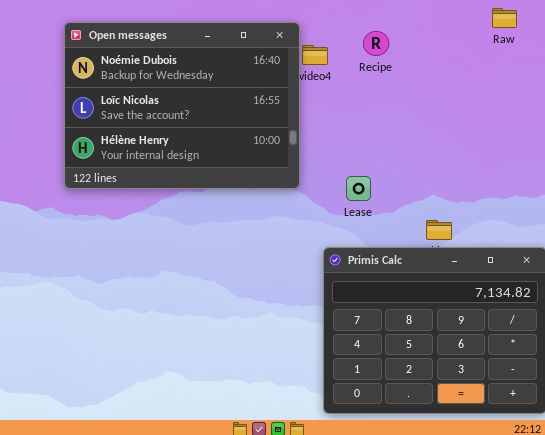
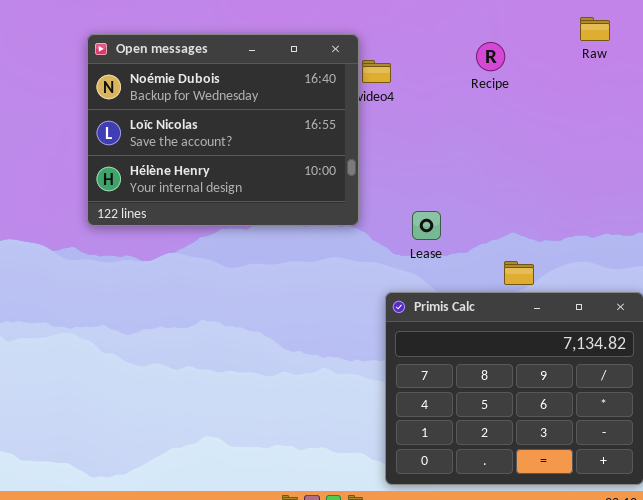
Recipe: [363,31,389,56] -> [476,42,505,71], moved

